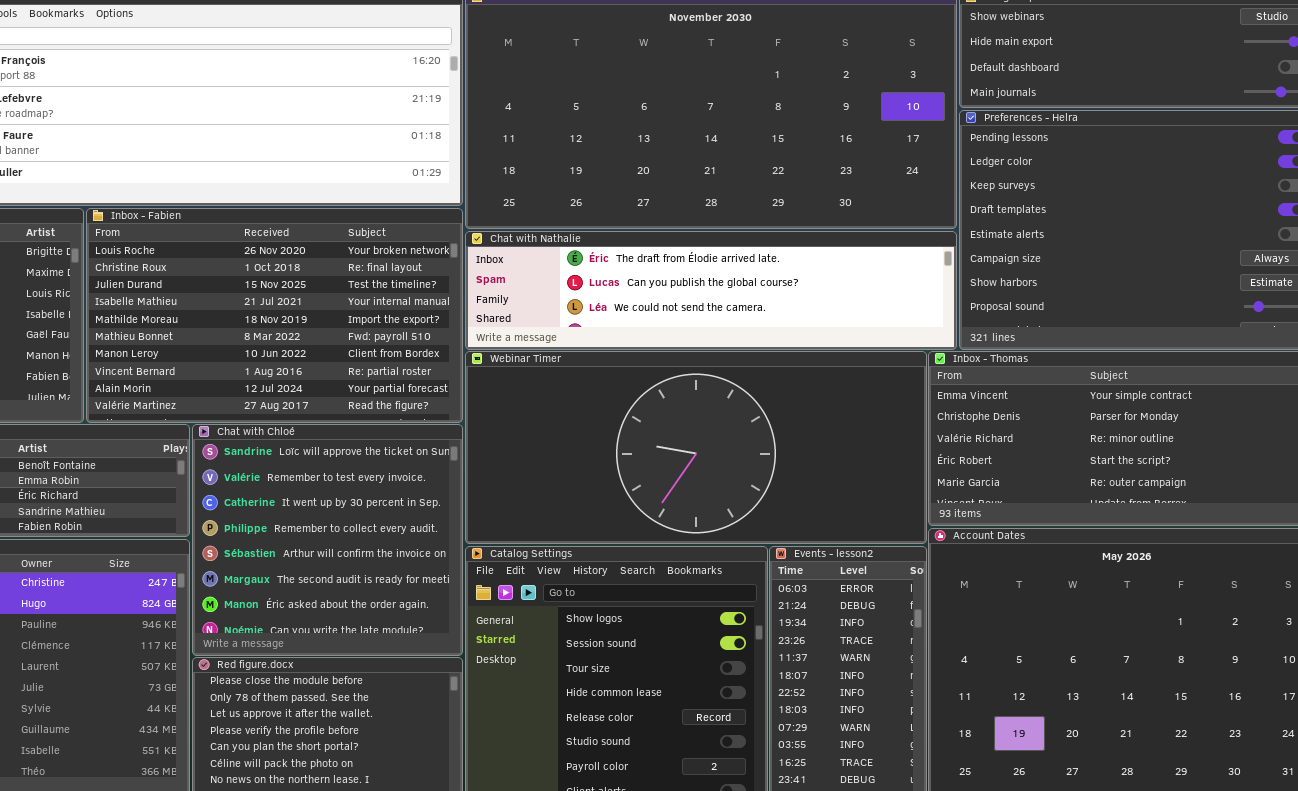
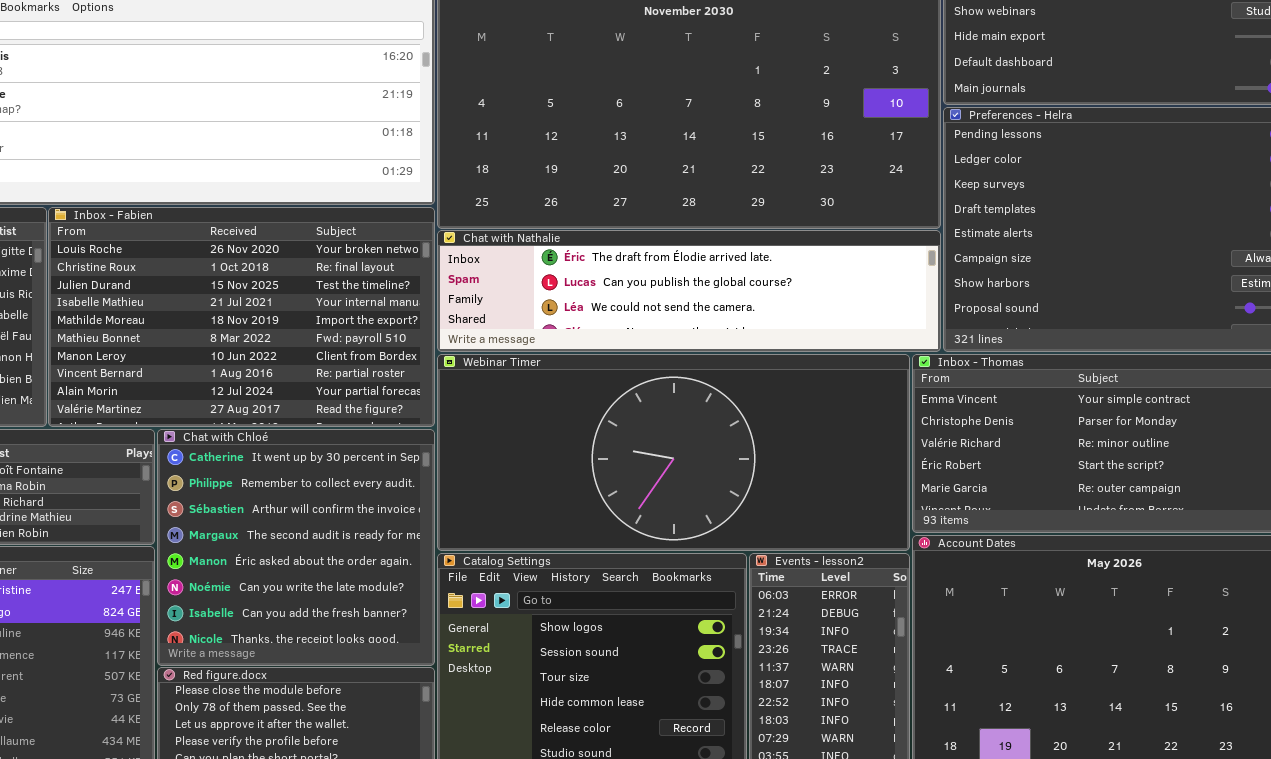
Chat with Chloé: [192,424,463,656] -> [157,429,435,666], scrolled down 2 rows

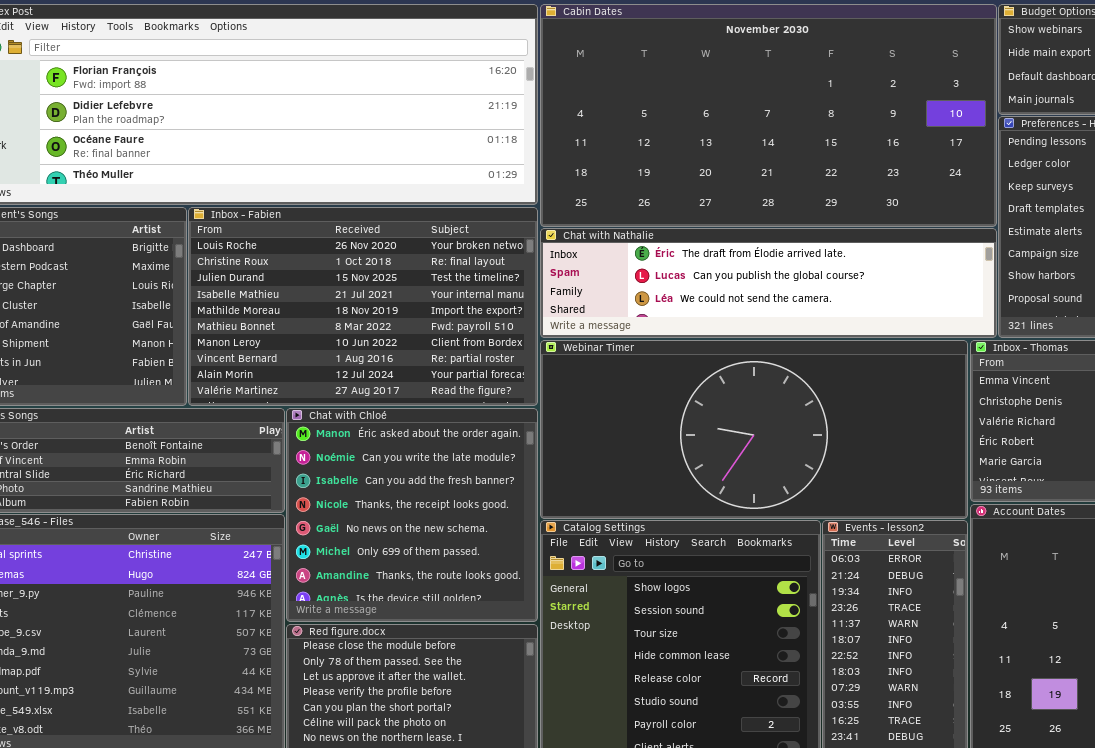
Chat with Chloé: [157,429,435,666] -> [286,408,538,622], scrolled down 4 rows

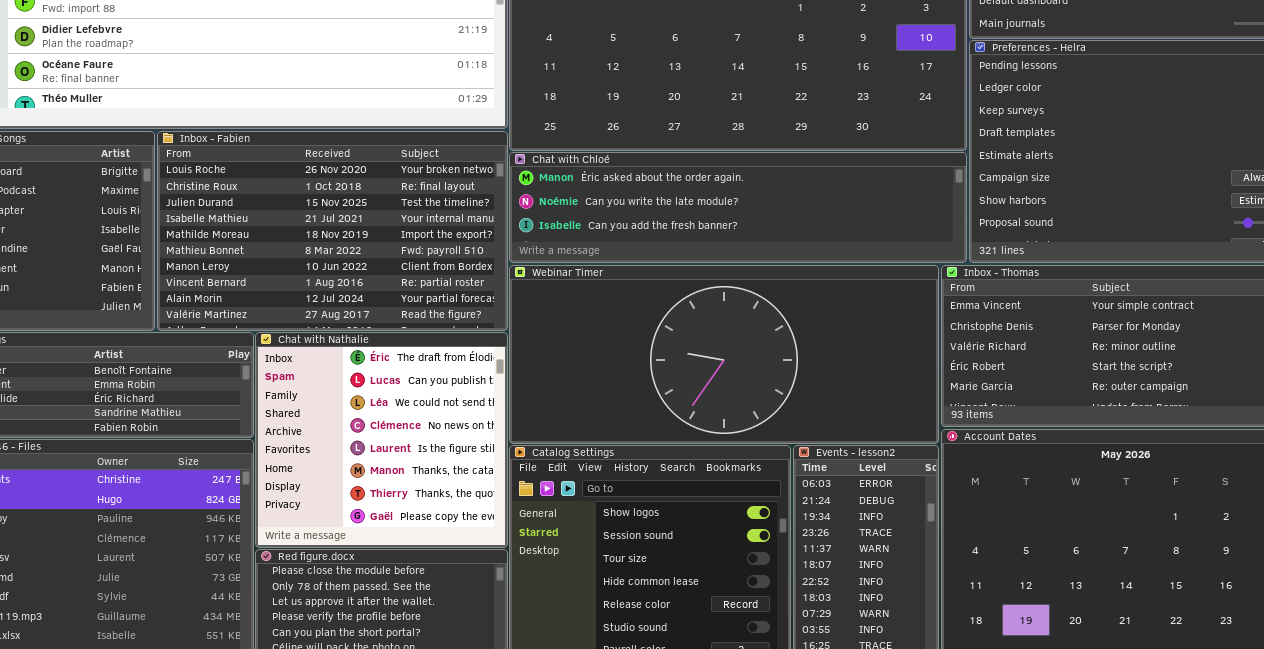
Chat with Nathalie: [540,228,997,338] -> [255,332,508,548], moved, resized
Chat with Chloé: [286,408,538,622] -> [509,152,967,263], moved, resized

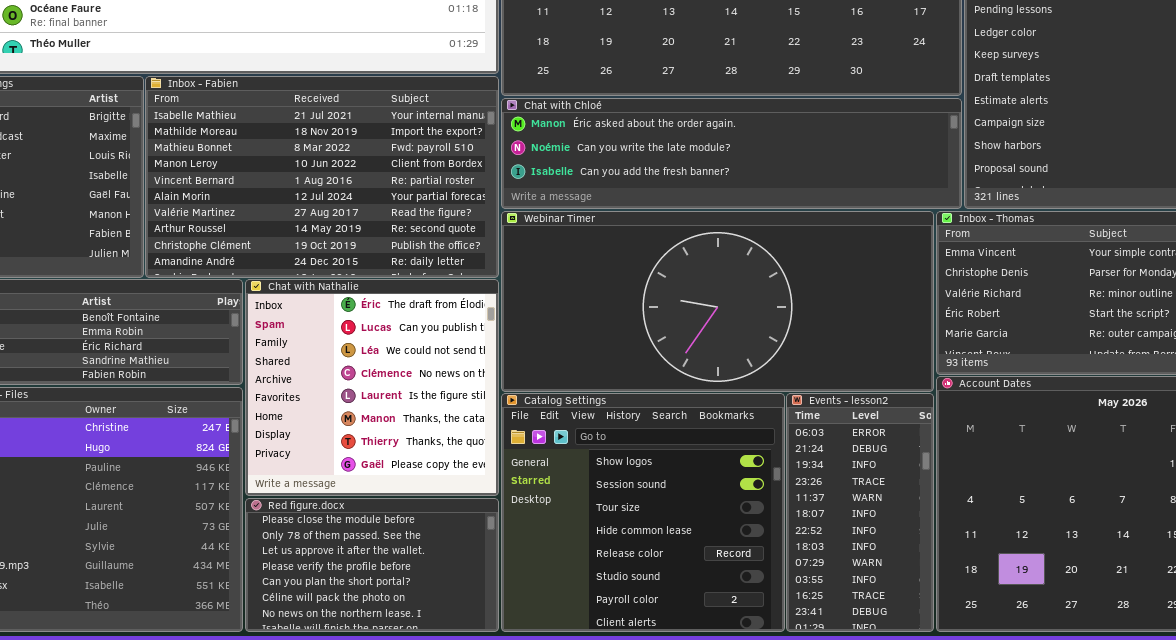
Inbox - Fabien: [157,131,508,331] -> [145,76,499,278], scrolled down 3 rows

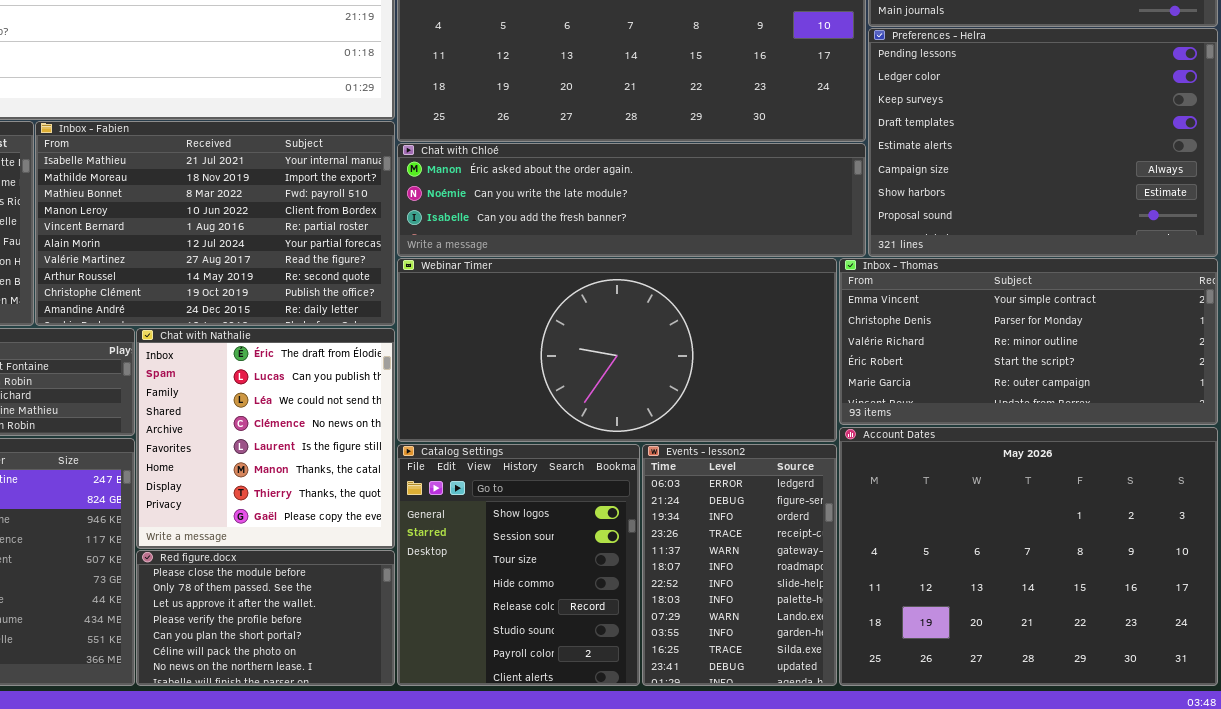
Catalog Settings: [501,393,785,632] -> [397,444,640,686], resized
Events - lesson2: [786,393,934,632] -> [642,444,837,686], resized

